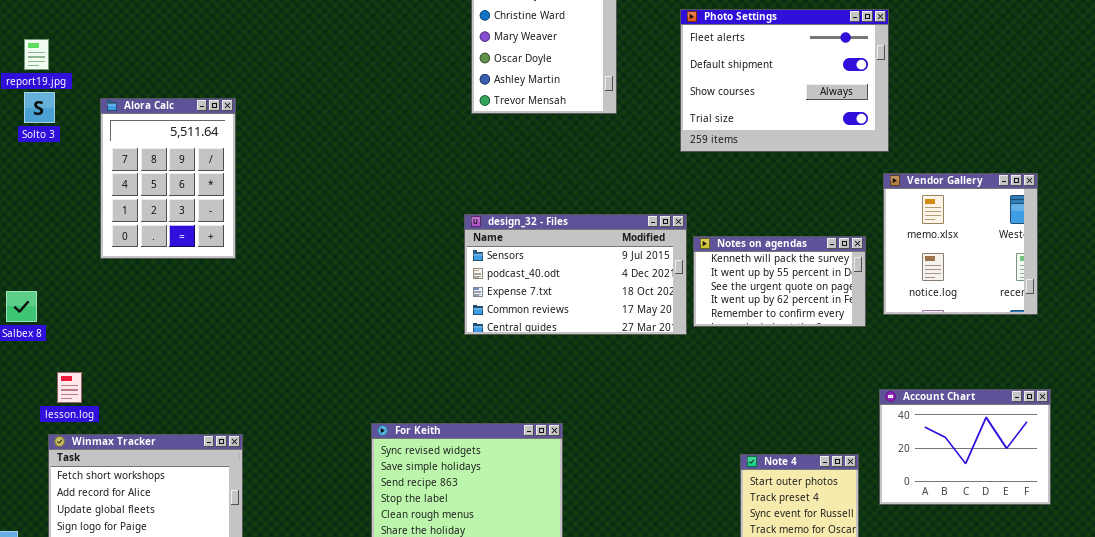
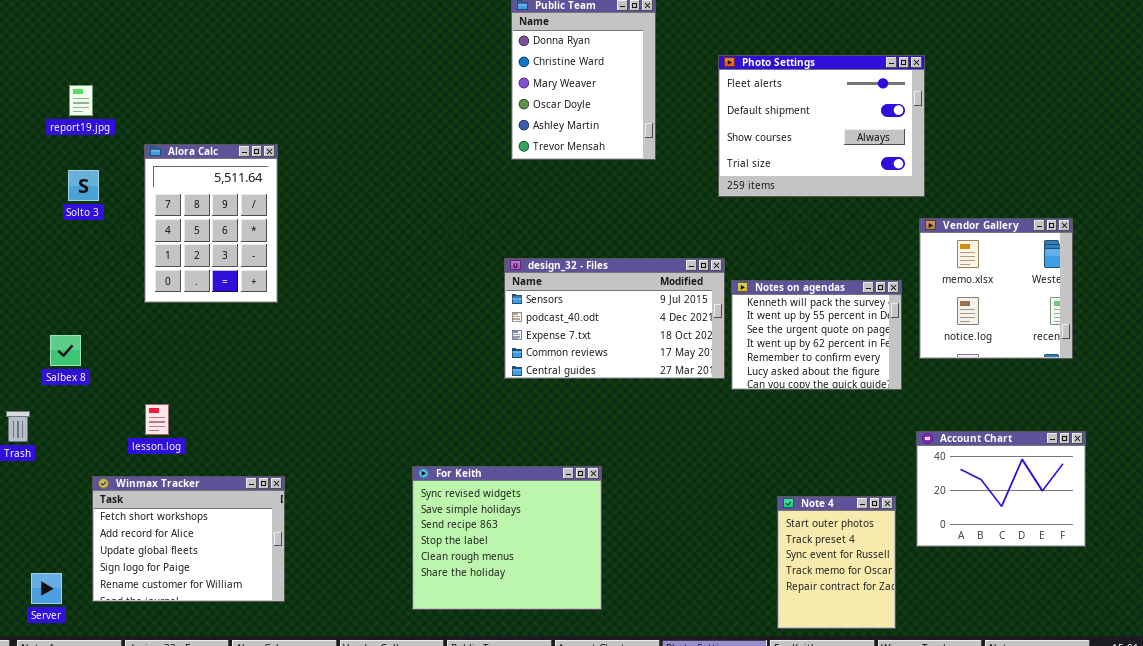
Solto 3: [24,92,55,123] -> [68,170,99,201], moved
Notes on agendas: [693,236,866,327] -> [731,280,902,390], resized
lesson.log: [57,372,82,403] -> [145,404,169,435], moved

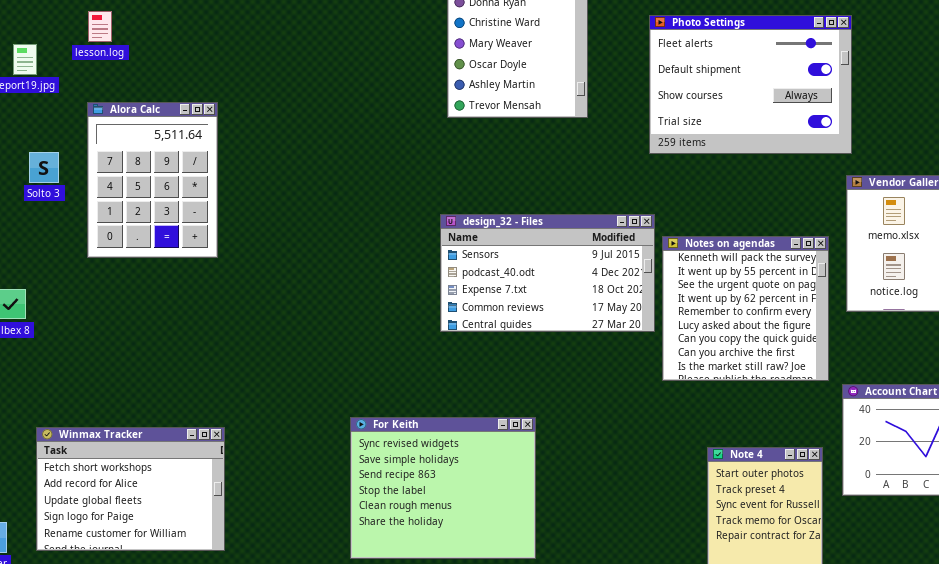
Solto 3: [68,170,99,201] -> [29,152,59,183], moved
Notes on agendas: [731,280,902,390] -> [662,236,829,381], resized
lesson.log: [145,404,169,435] -> [88,11,112,42], moved

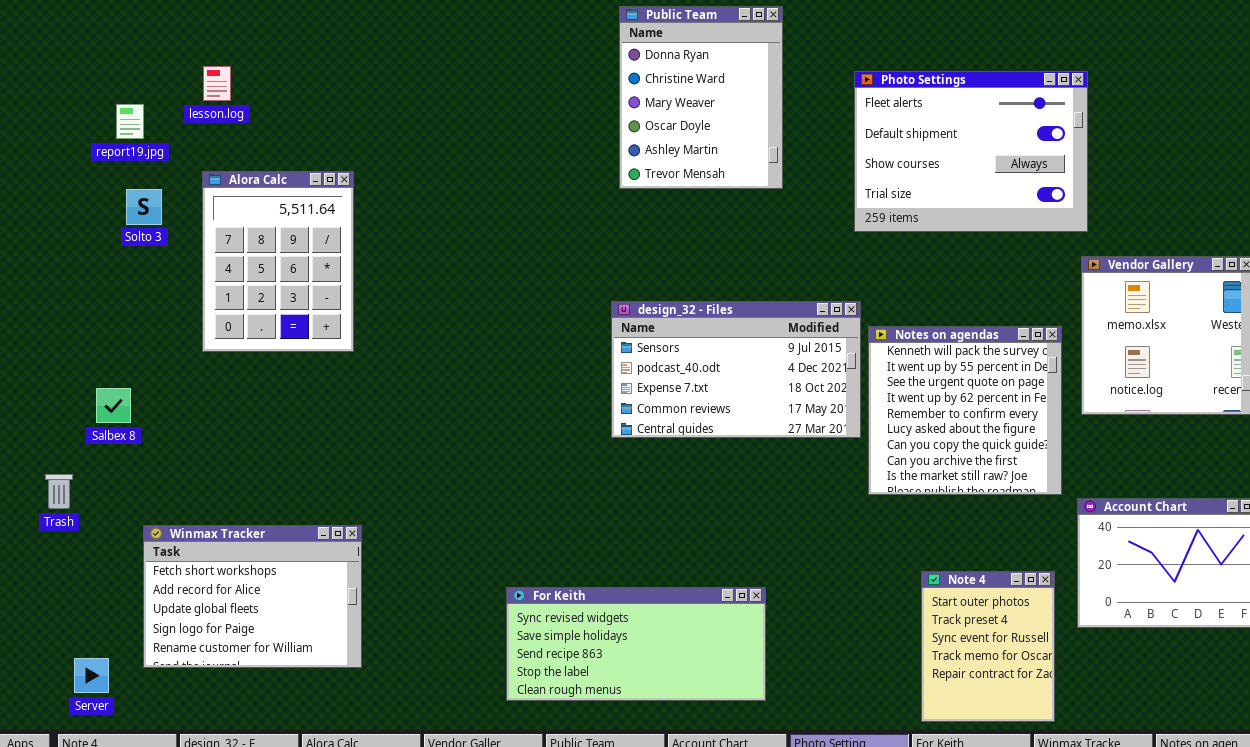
Solto 3: [29,152,59,183] -> [126,189,162,225], moved
For Keith: [350,417,536,559] -> [506,587,766,701], resized
Winmax Tracker: [36,427,225,551] -> [143,525,362,668], moved

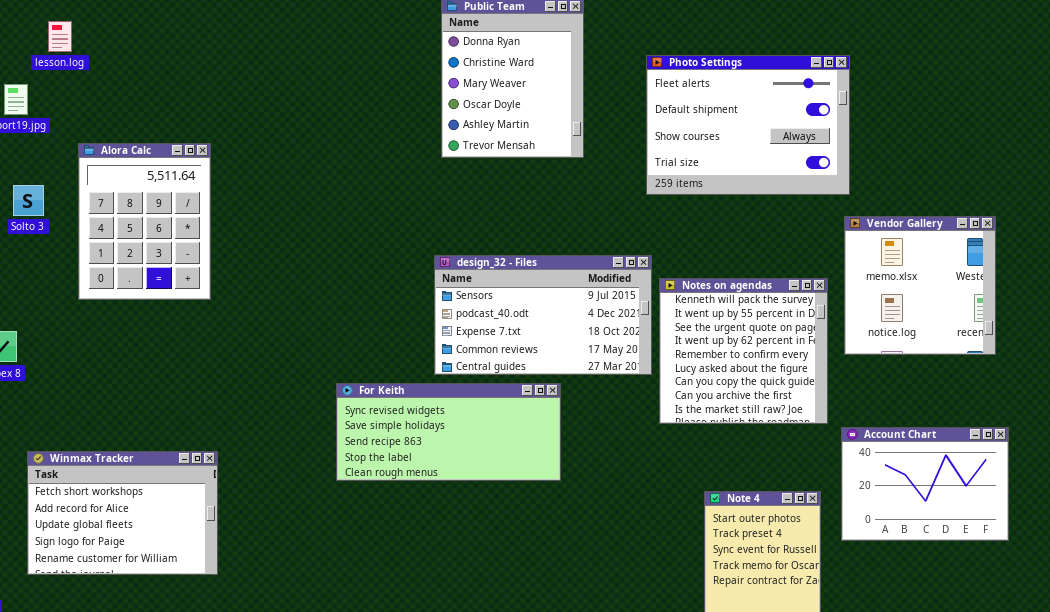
lesson.log: [203,66,231,101] -> [48,21,72,52], moved
Solto 3: [126,189,162,225] -> [13,185,44,216], moved
For Keith: [506,587,766,701] -> [336,383,561,481], moved

